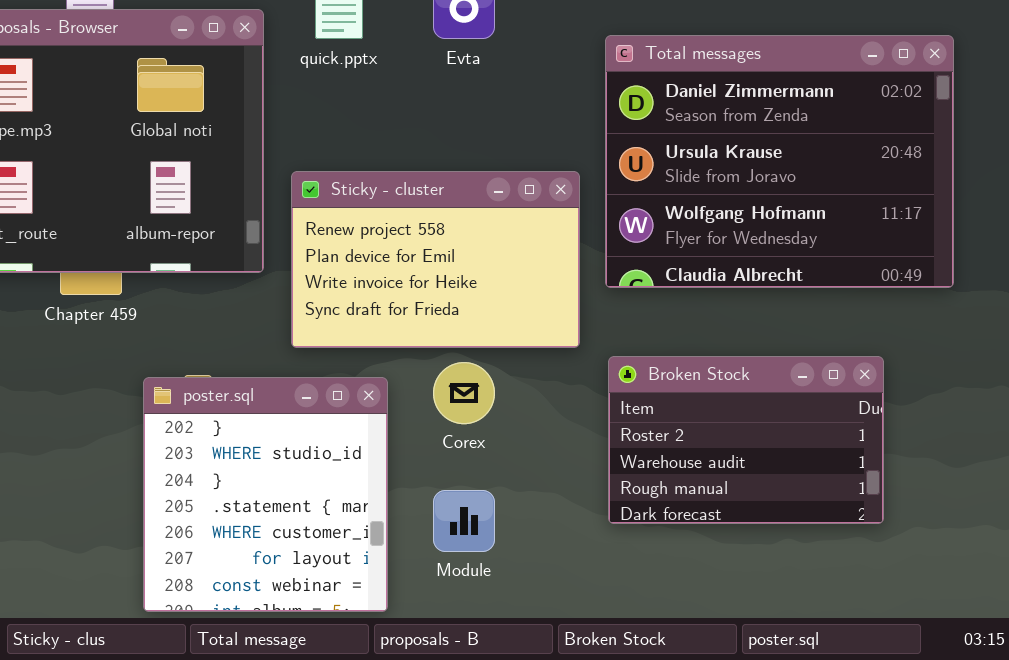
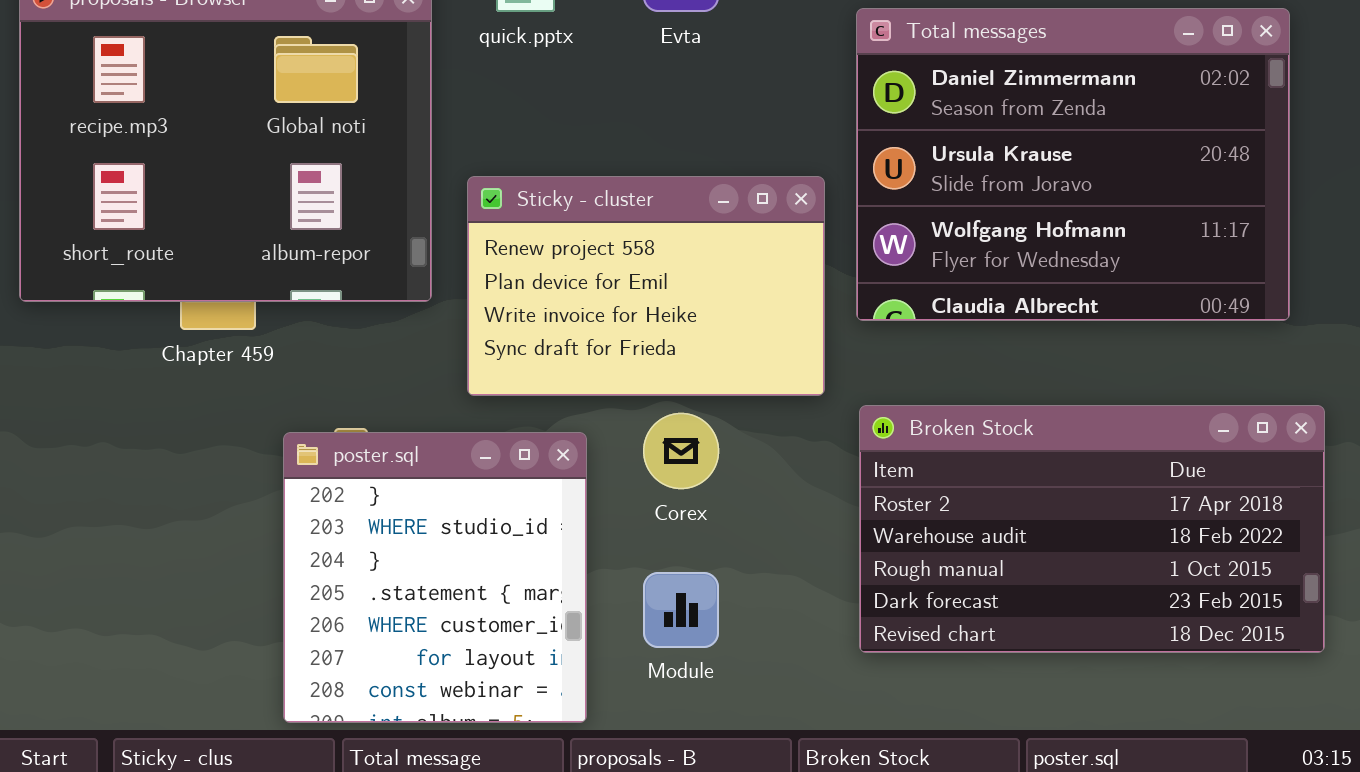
Broken Stock: [608,356,884,524] -> [859,405,1325,653], resized

